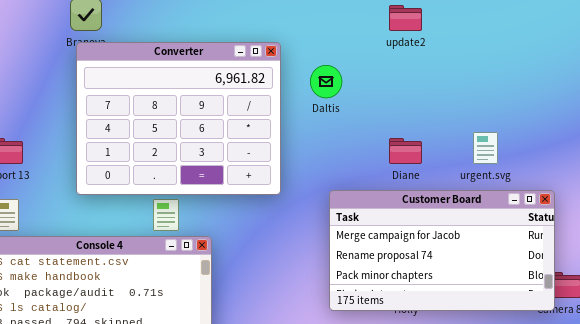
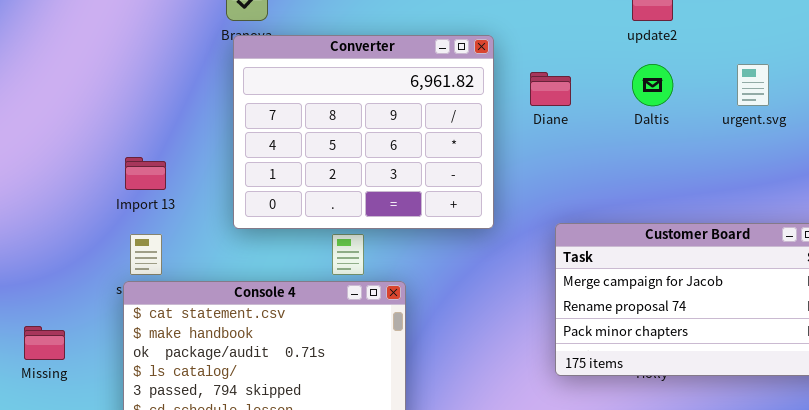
Daltis: [310,65,342,98] -> [632,64,673,106], moved
urgent.svg: [473,132,498,164] -> [737,64,769,106], moved
Diane: [389,138,422,164] -> [530,72,571,106], moved

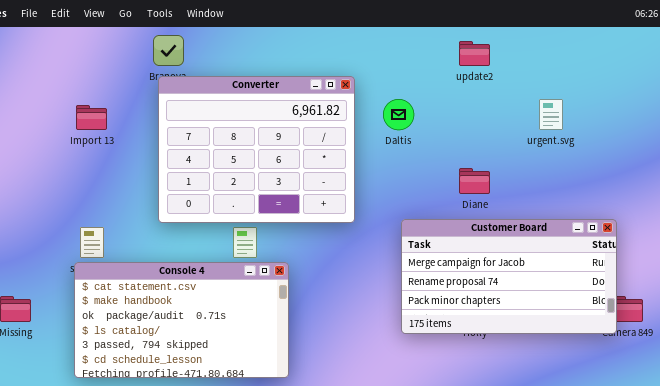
Daltis: [632,64,673,106] -> [383,99,414,130], moved
Diane: [530,72,571,106] -> [459,168,490,194], moved
Import 13: [125,157,166,190] -> [76,105,107,130], moved

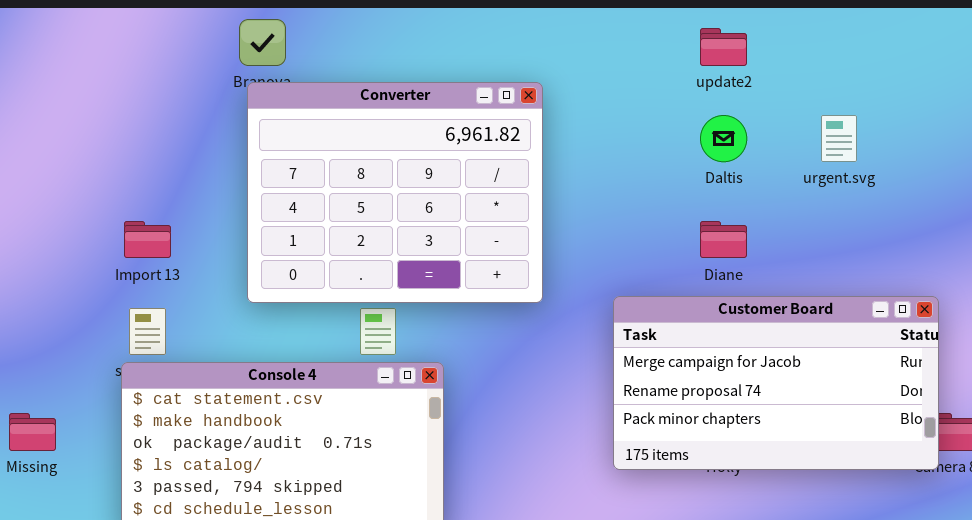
Daltis: [383,99,414,130] -> [700,115,747,162], moved
Import 13: [76,105,107,130] -> [124,221,171,258], moved

